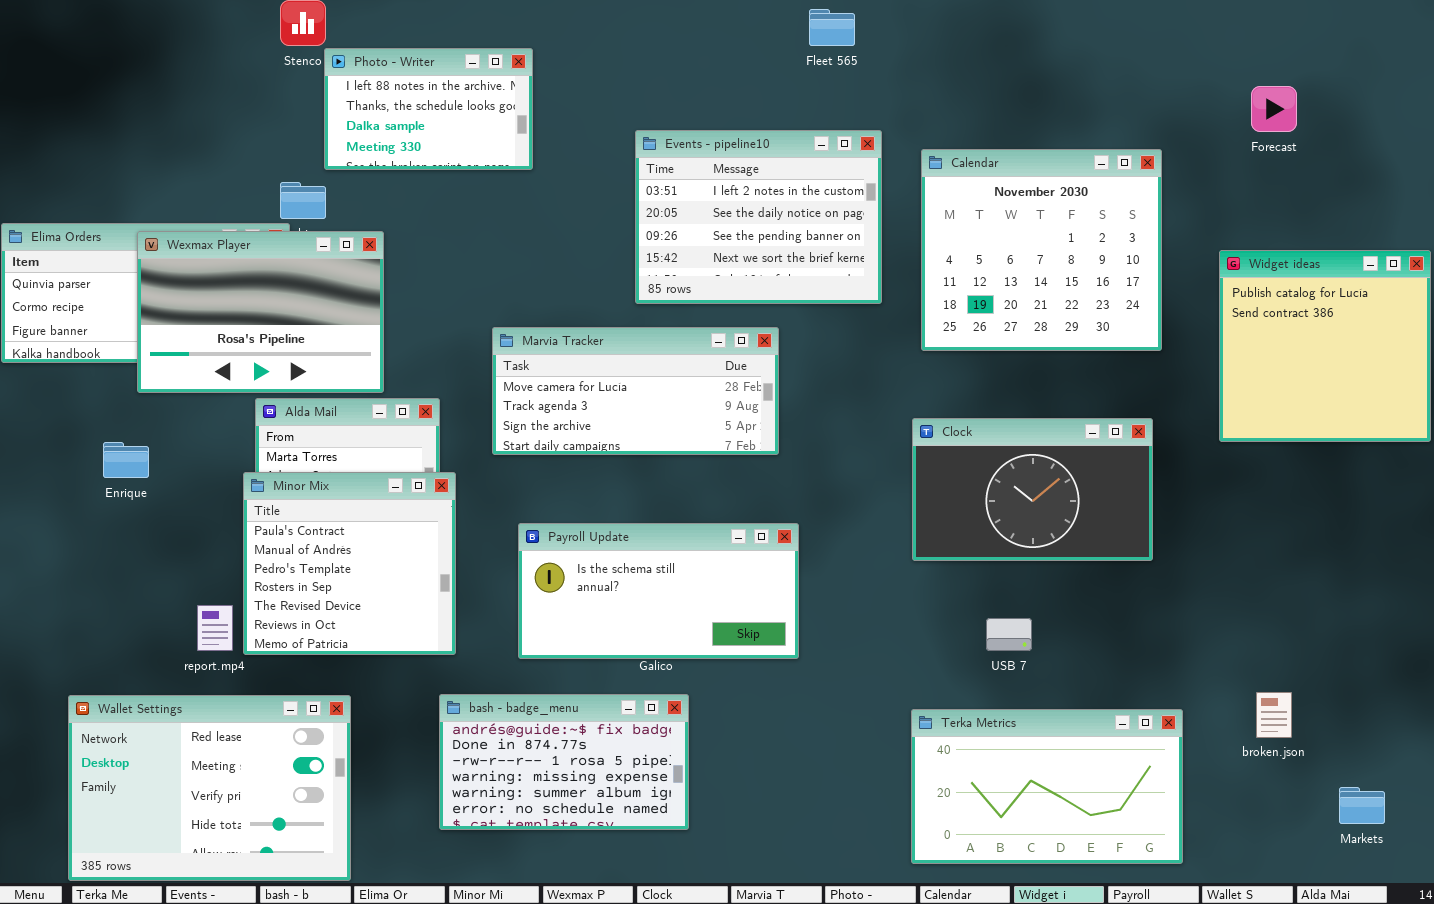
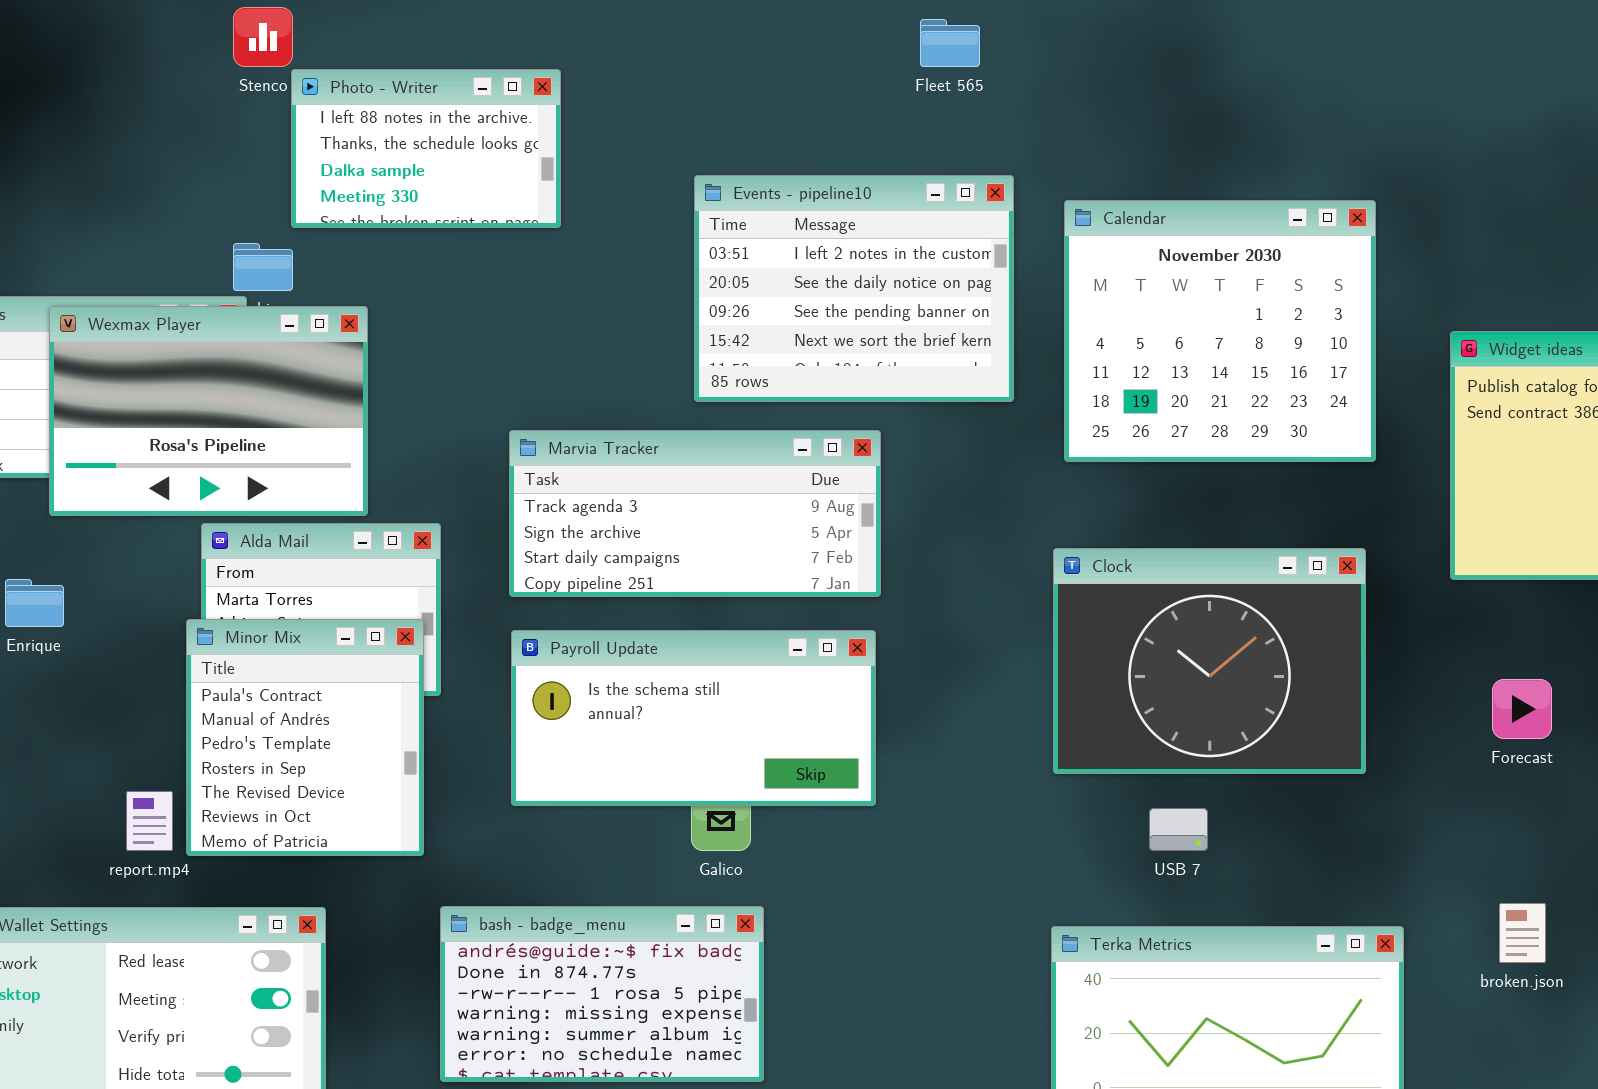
Forecast: [1251,86,1297,132] -> [1492,679,1552,739], moved
Marvia Tracker: [492,327,779,455] -> [509,430,881,597], scrolled down 1 row
Clock: [912,418,1153,561] -> [1053,548,1366,774], resized
Minor Mix: [243,472,456,655] -> [186,619,424,856], resized
Payroll Update: [518,523,799,659] -> [511,630,876,806], moved

